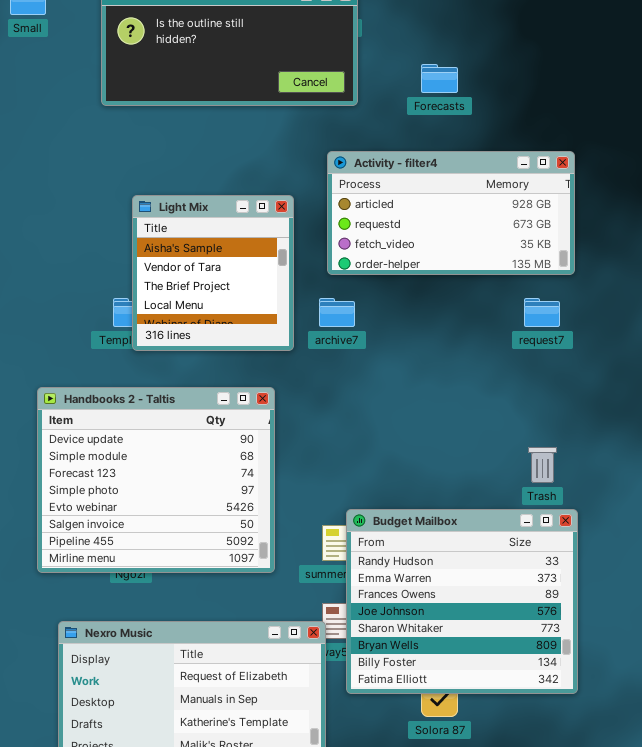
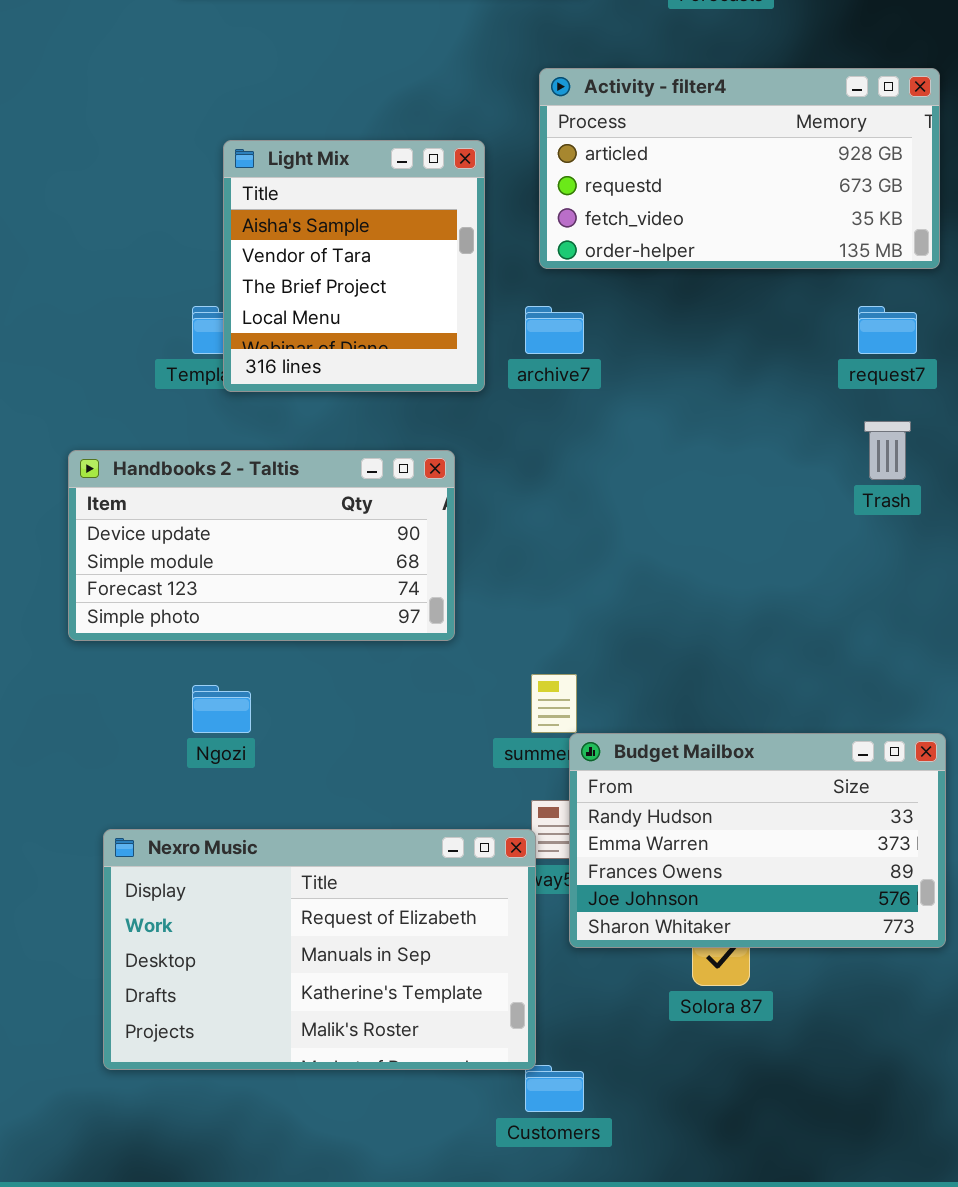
Handbooks 2 - Taltis: [37,387,275,573] -> [68,450,455,641], resized
Trash: [528,447,557,483] -> [864,421,911,480], moved
Budget Mailbox: [346,509,578,694] -> [569,733,946,948], resized

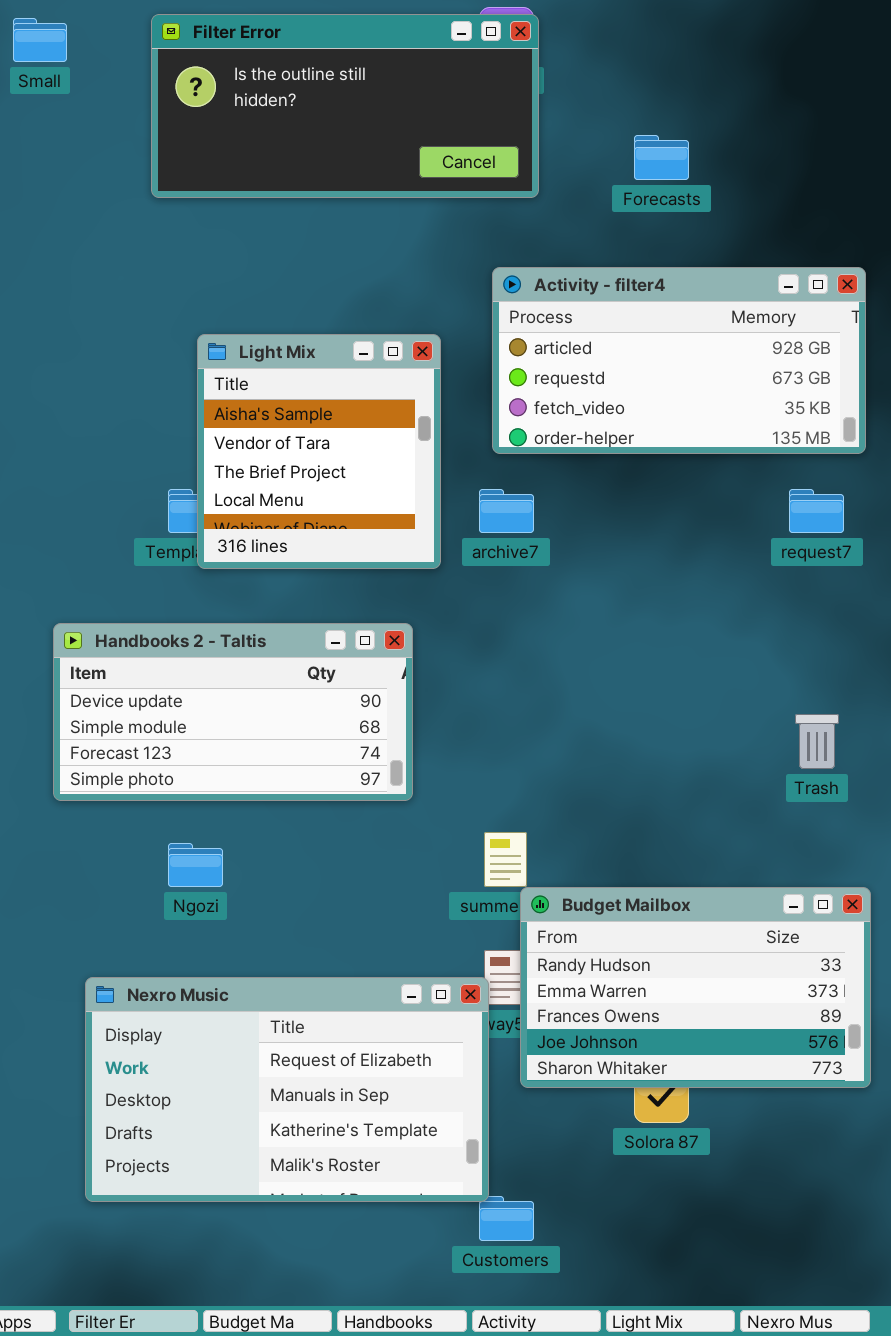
Trash: [864,421,911,480] -> [795,714,839,769], moved

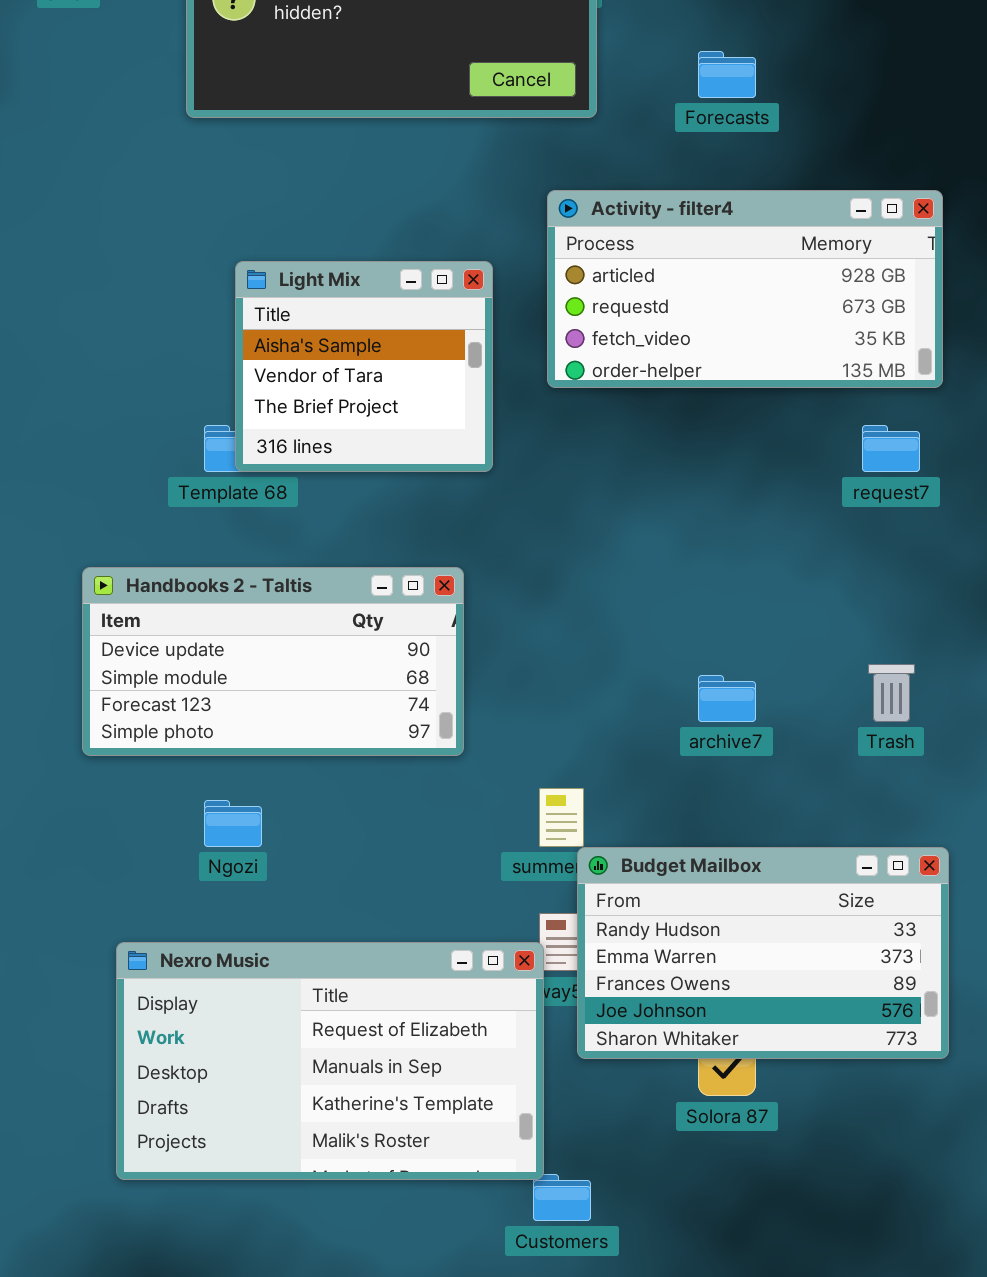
Light Mix: [197,334,441,569] -> [235,261,493,472], resized
archive7: [479,489,534,533] -> [698,675,756,722], moved

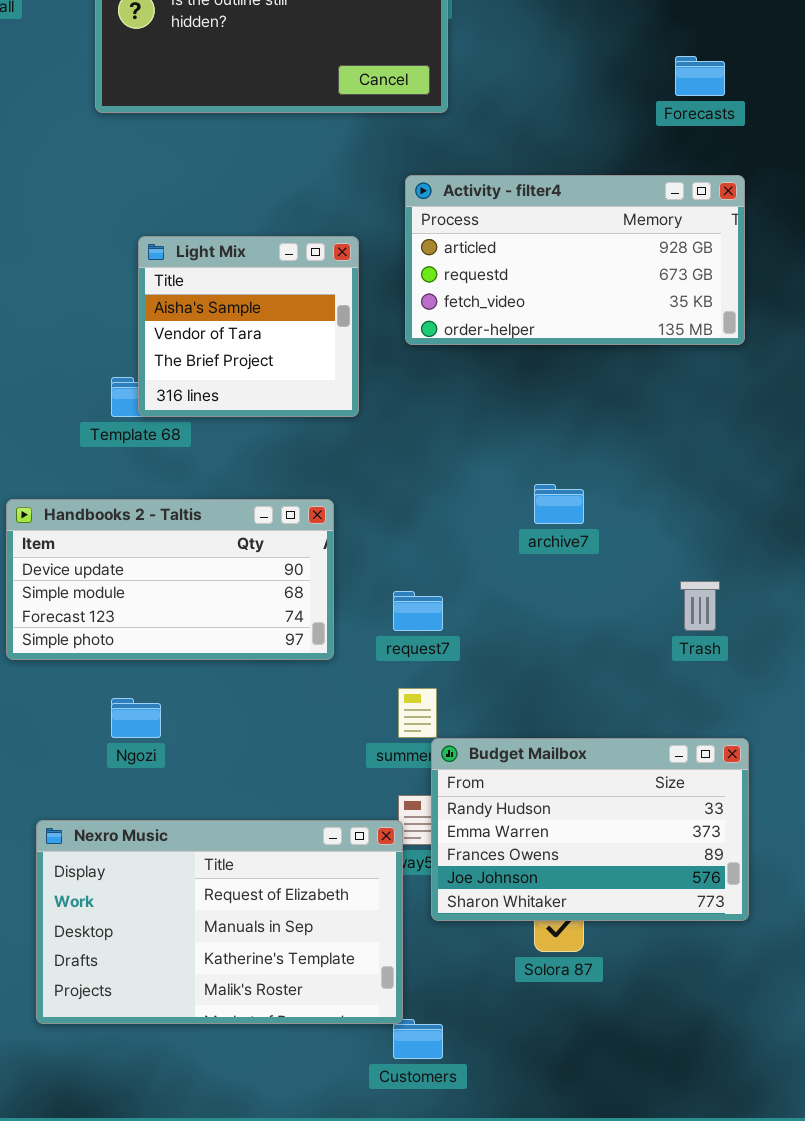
Forecasts: [698,51,756,98] -> [675,56,725,96], moved
request7: [862,425,920,472] -> [393,591,443,631], moved
archive7: [698,675,756,722] -> [534,484,584,524], moved

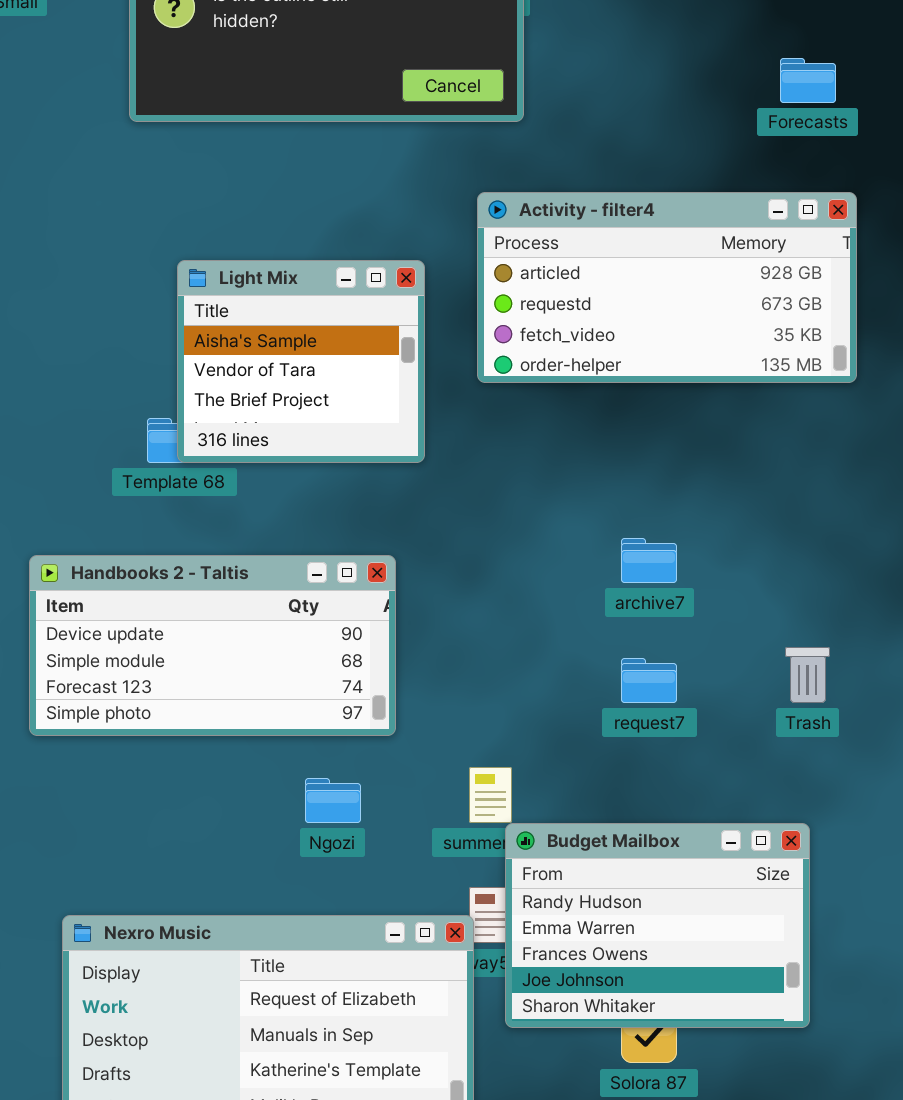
request7: [393,591,443,631] -> [621,658,677,703], moved
Ngozi: [111,698,161,738] -> [305,778,361,823], moved
Budget Mailbox: [431,738,749,921] -> [505,823,810,1028], resized

